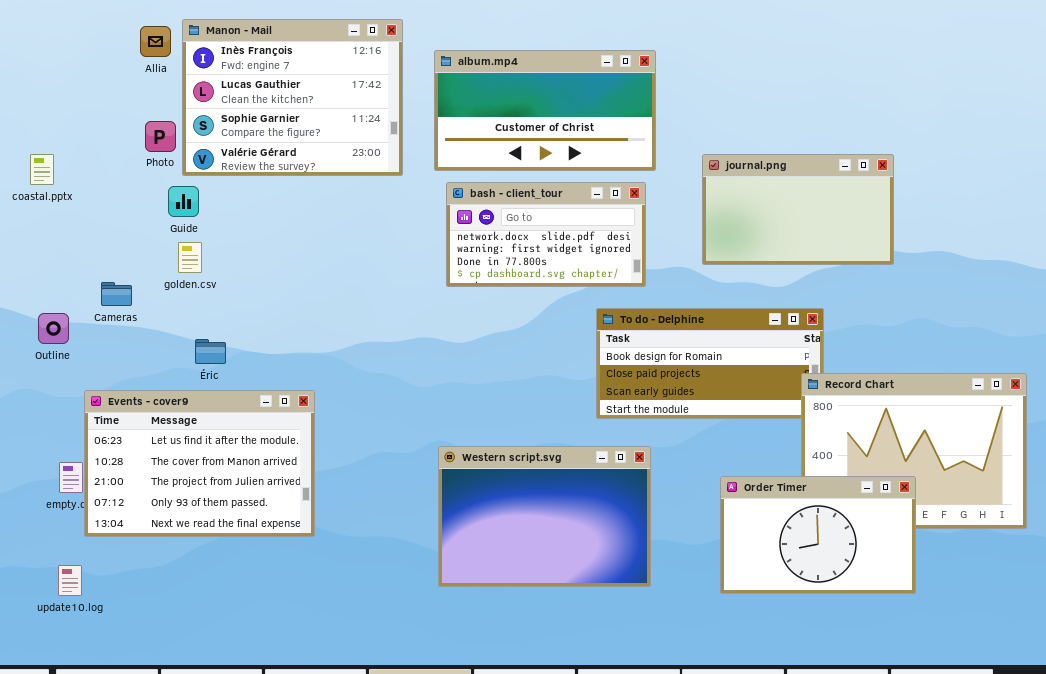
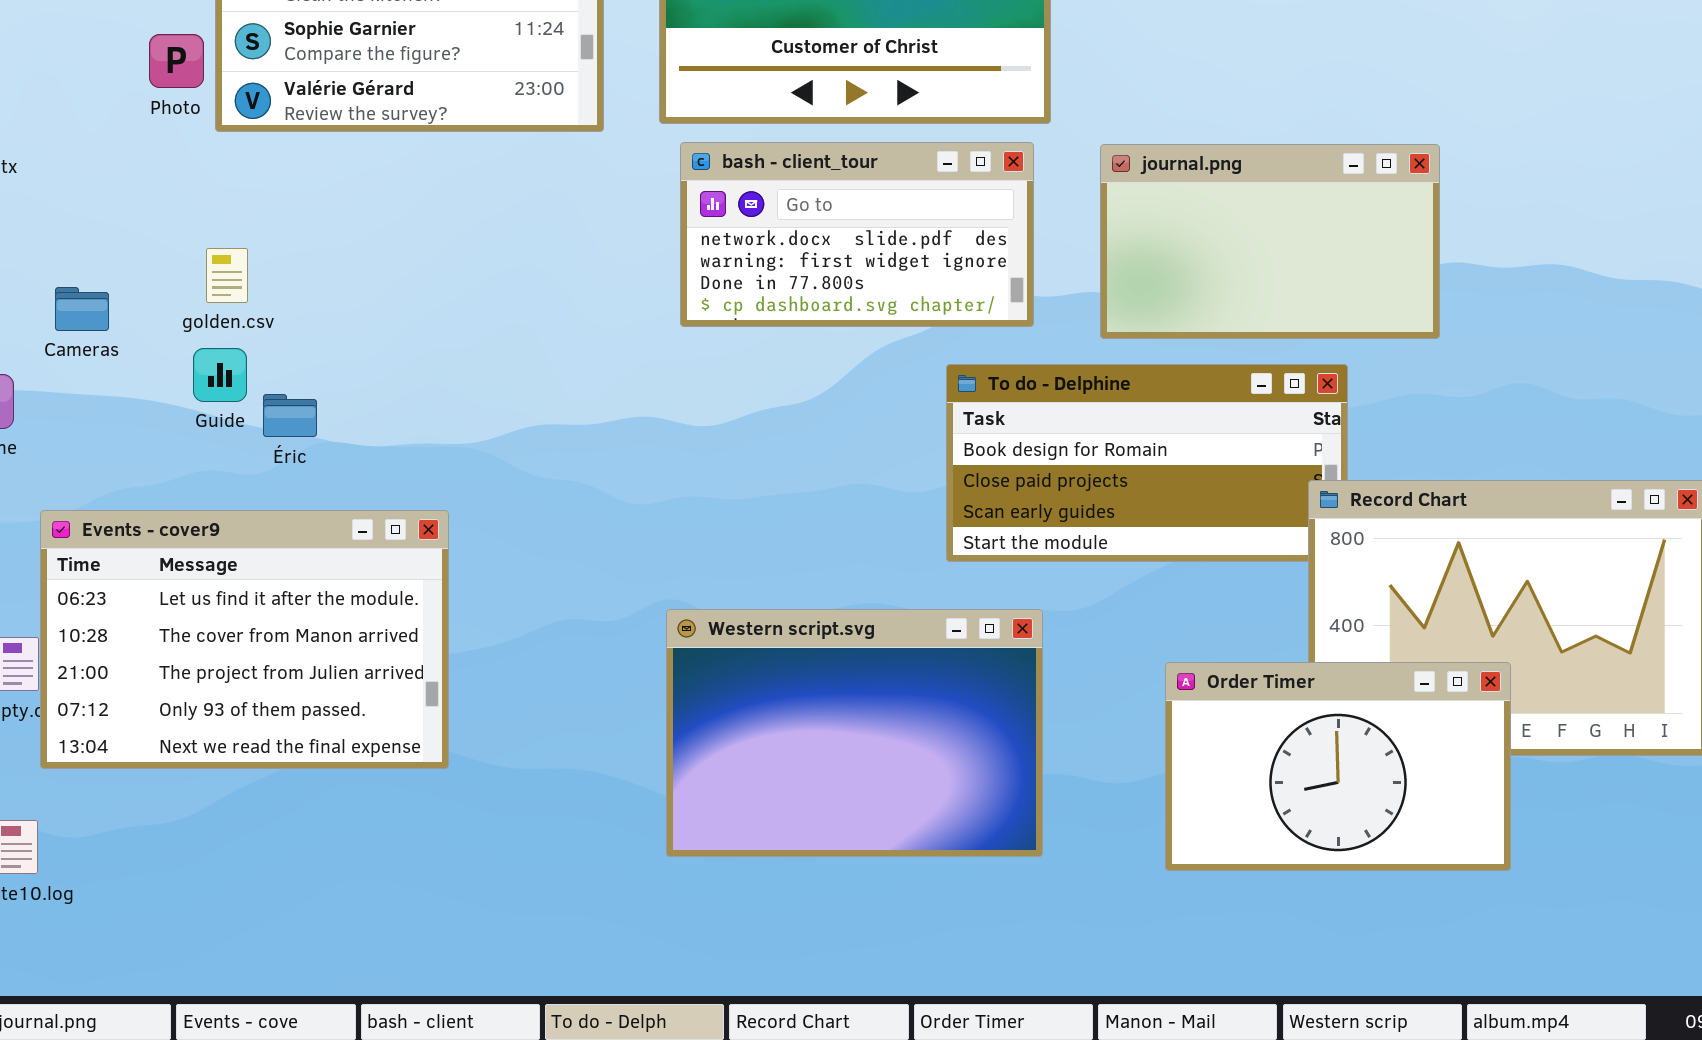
journal.png: [702,154,894,265] -> [1100,144,1440,339], moved
Guide: [168,186,199,217] -> [193,348,247,402], moved
Cameras: [101,282,132,306] -> [55,287,109,331], moved
Éric: [195,339,226,364] -> [263,394,317,437], moved

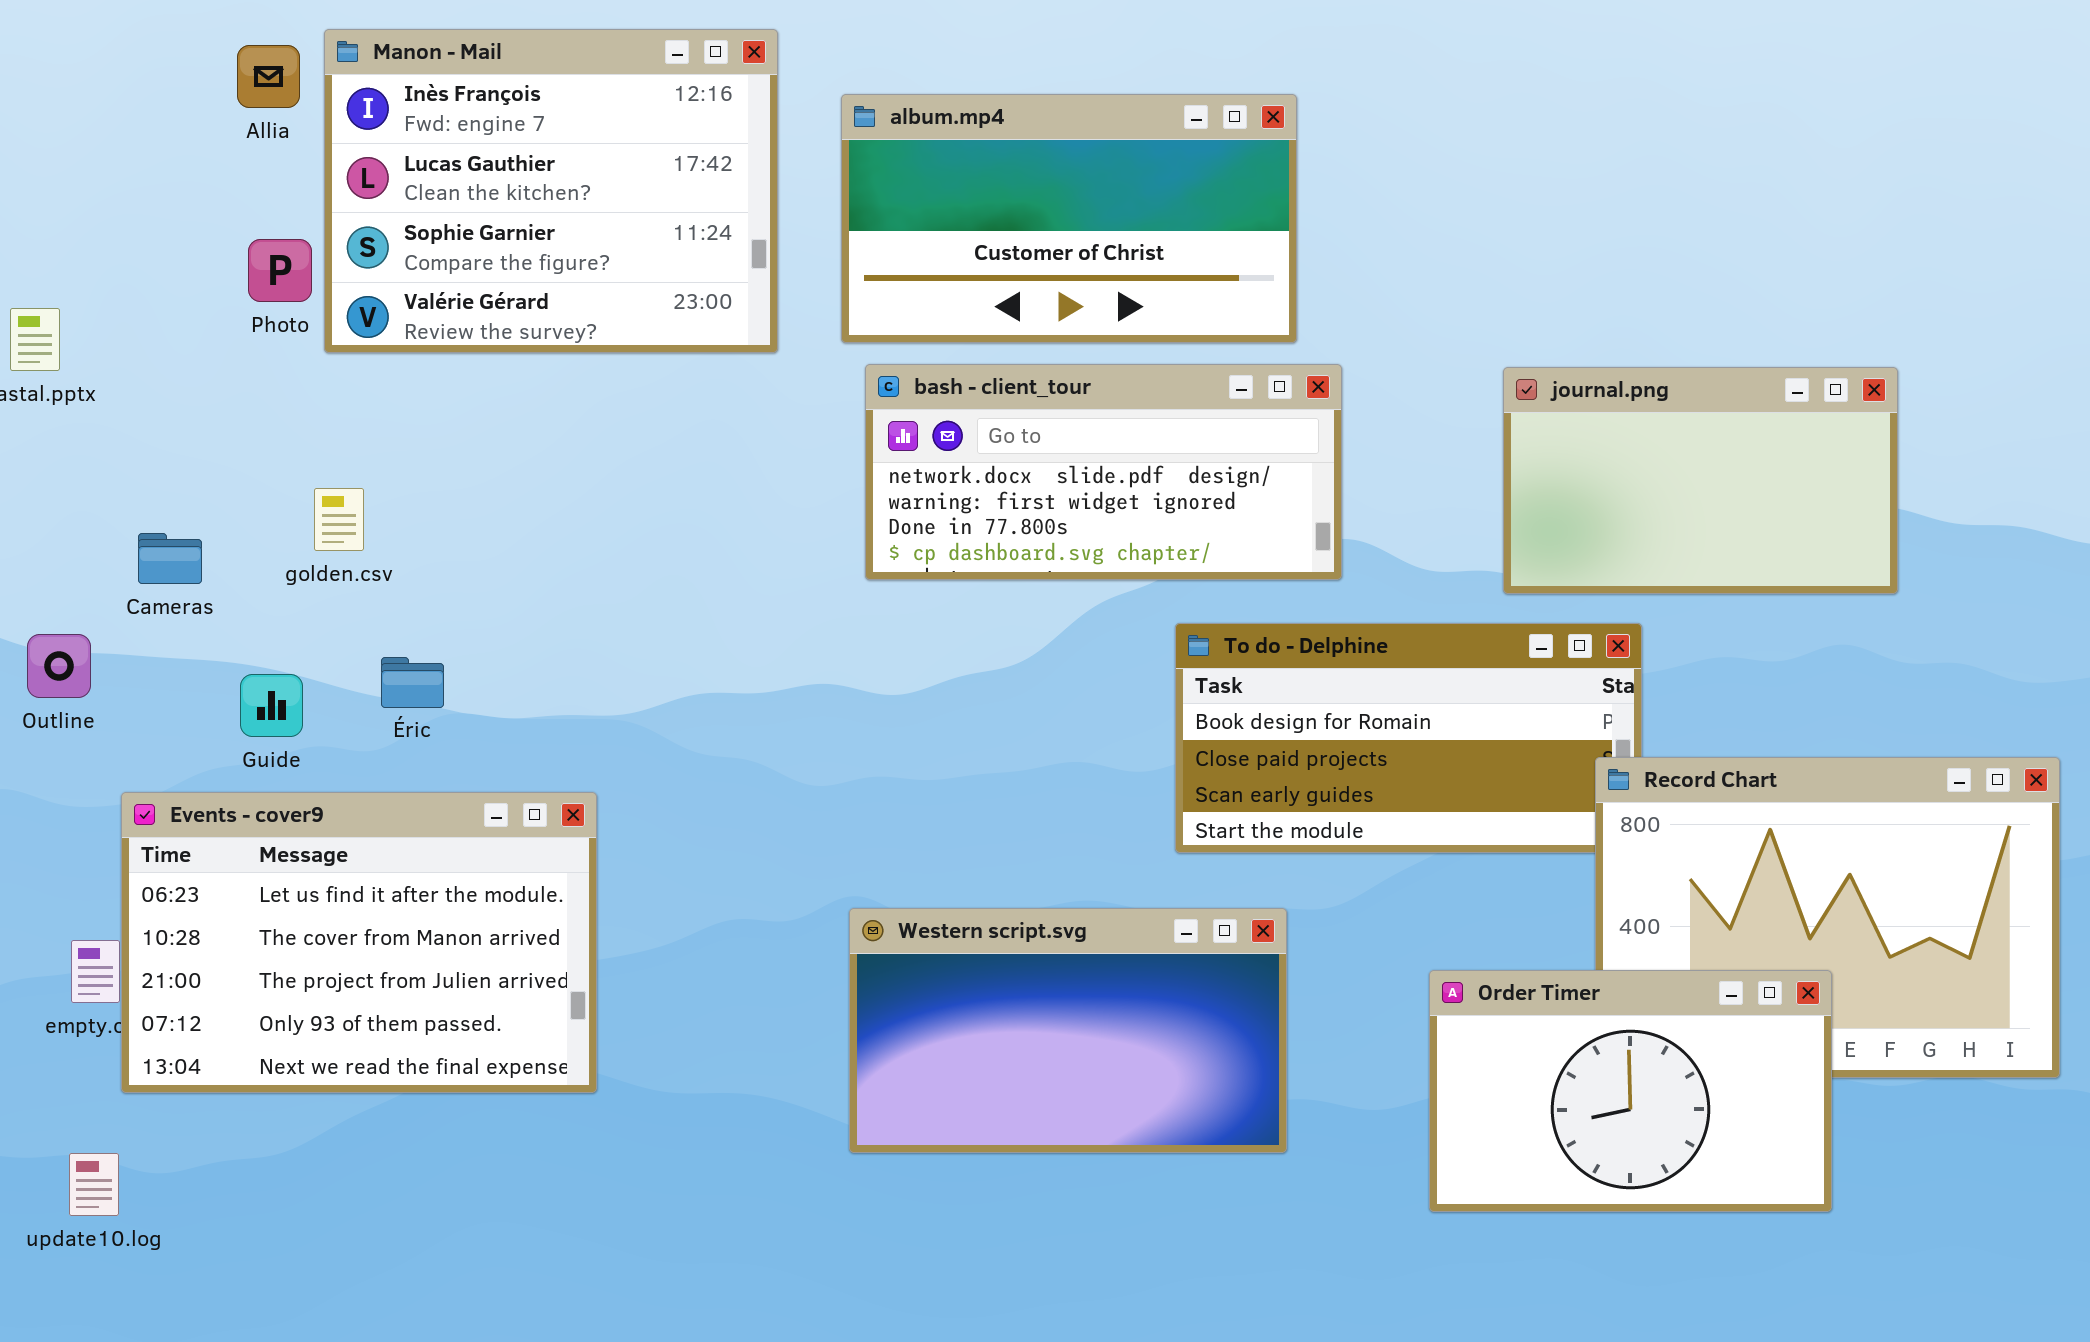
bash - client_tour: [680,142,1034,327] -> [865,364,1342,580], resized
journal.png: [1100,144,1440,339] -> [1503,367,1898,594], moved
Guide: [193,348,247,402] -> [240,674,303,737], moved
Western script.svg: [666,609,1043,857] -> [849,908,1287,1153], resized

